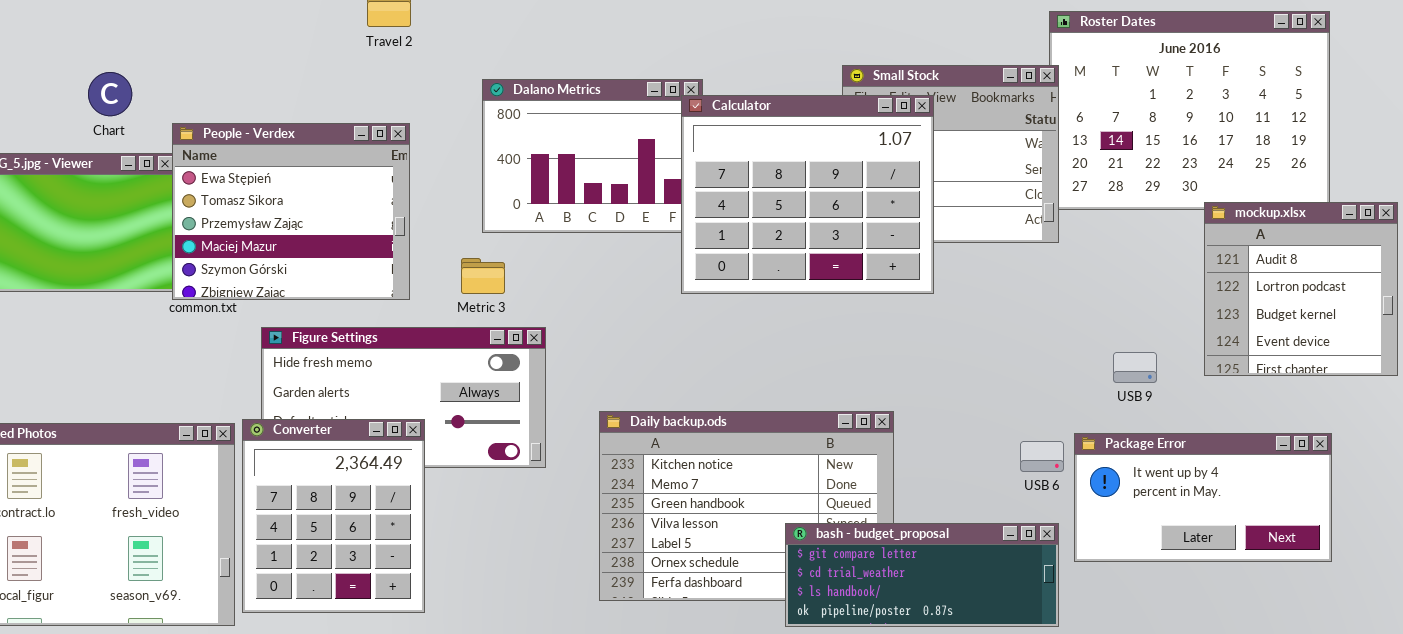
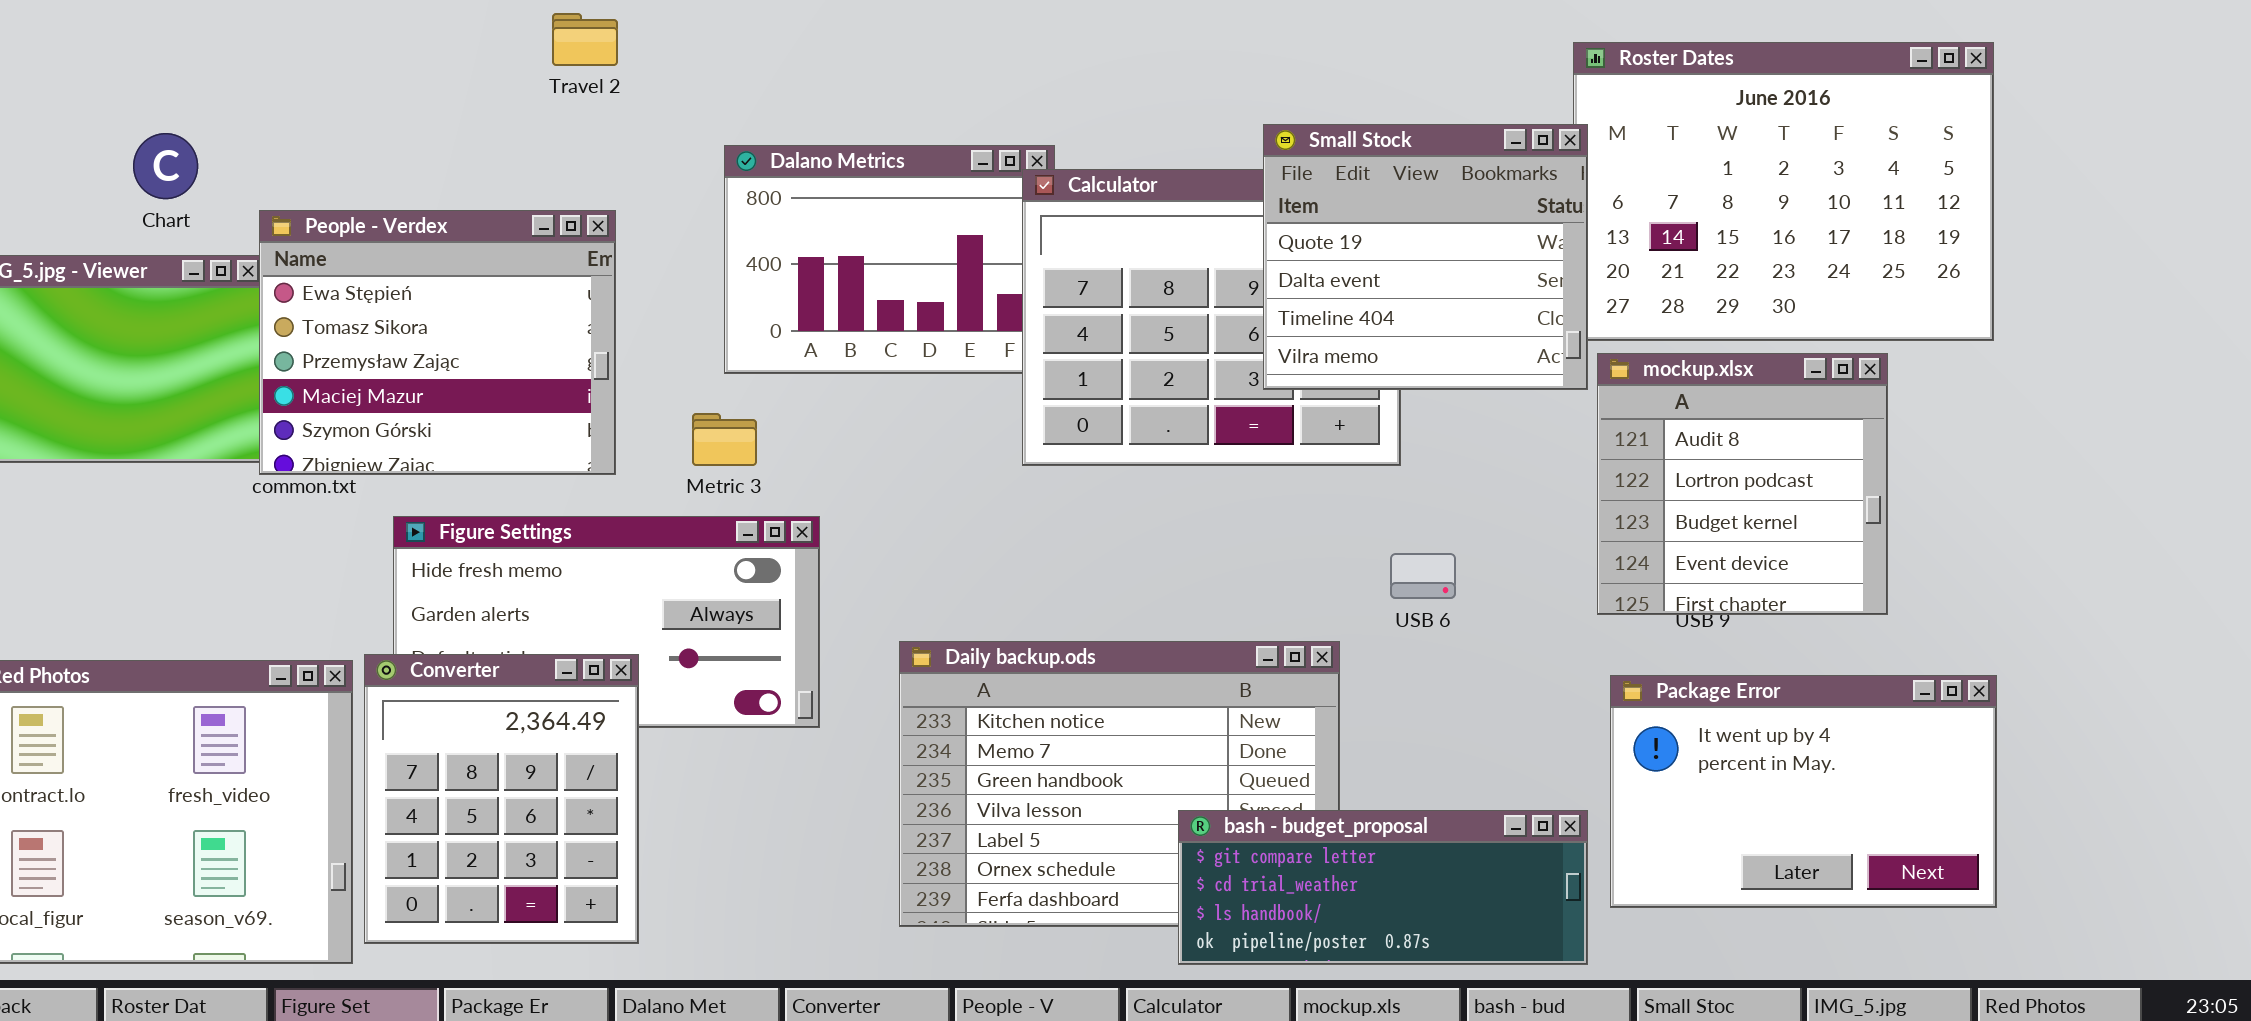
Small Stock: [842,65,1059,243] -> [1263,124,1588,390], raised
mockup.xlsx: [1204,202,1398,376] -> [1597,353,1888,615], moved
Package Error: [1074,433,1332,562] -> [1610,675,1997,908], resized
USB 6: [1020,441,1064,472] -> [1390,553,1456,599], moved

